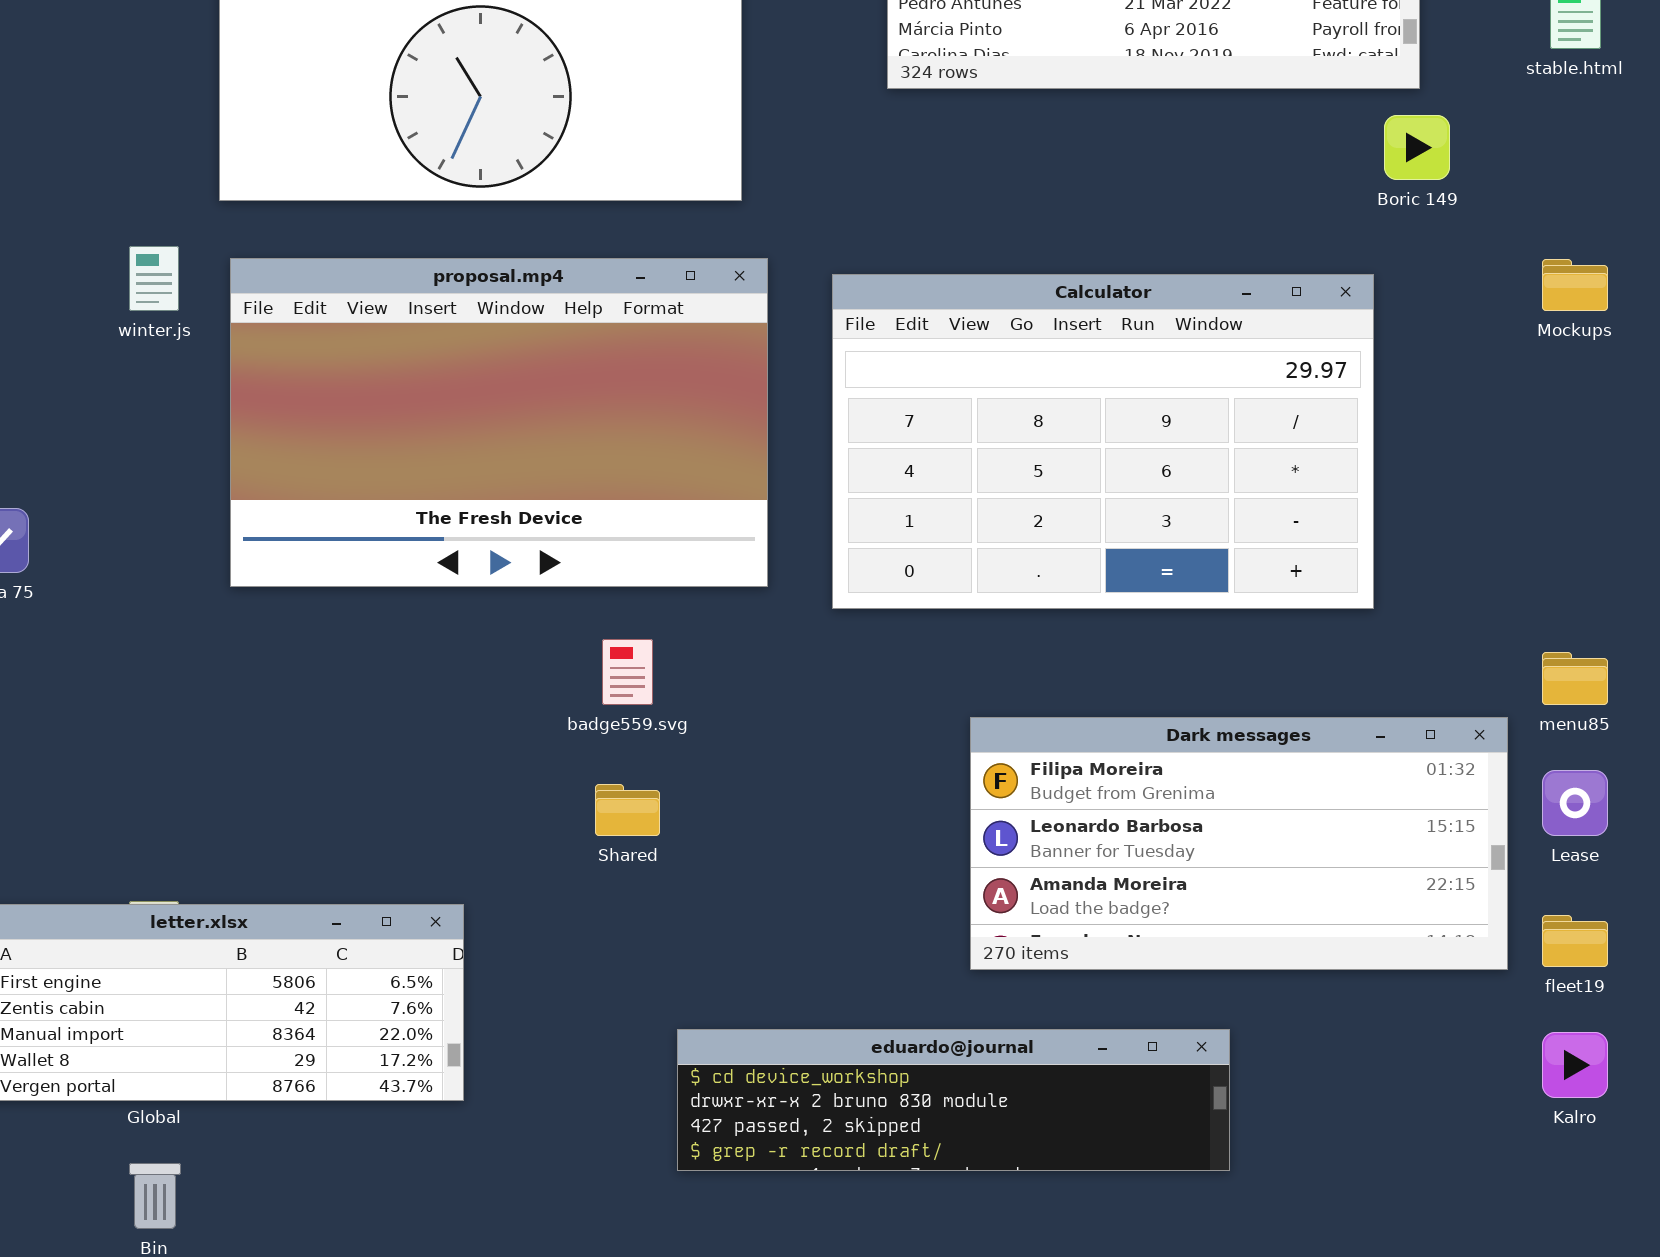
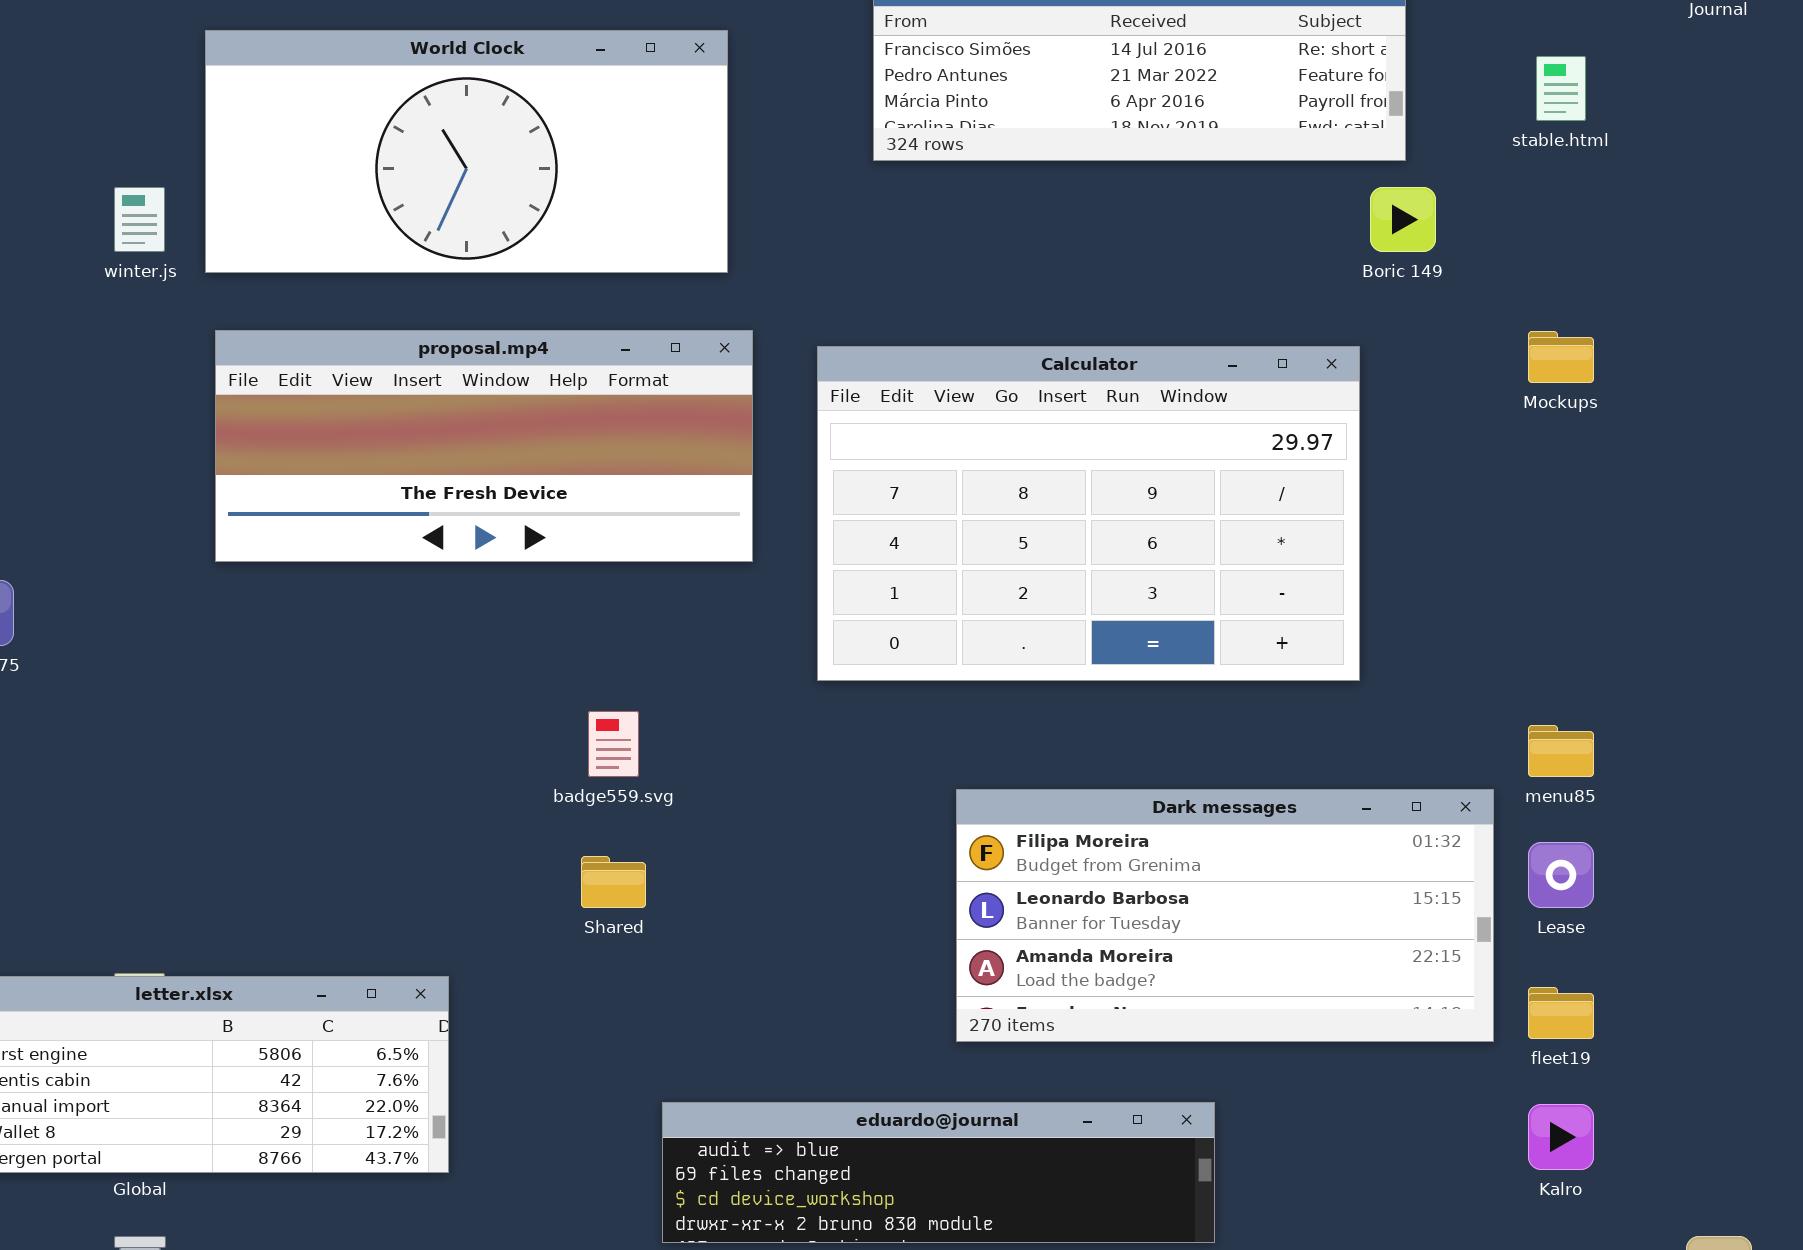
winter.js: [129,246,179,311] -> [114,187,165,252], moved
proposal.mp4: [230,258,768,587] -> [215,330,753,562], resized
eduardo@journal: [677,1029,1230,1171] -> [662,1102,1215,1243], scrolled up 2 rows

